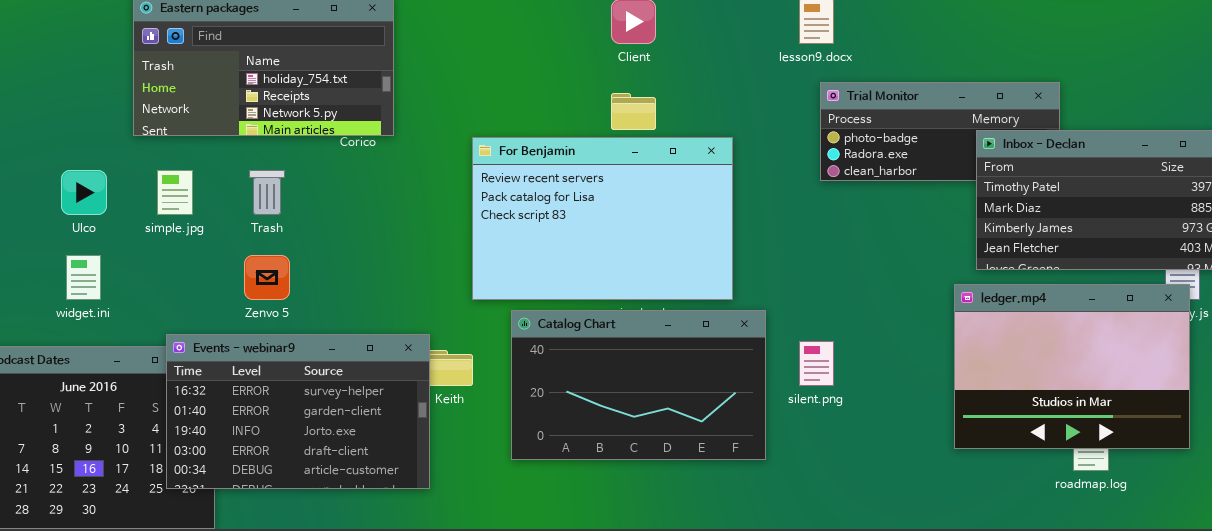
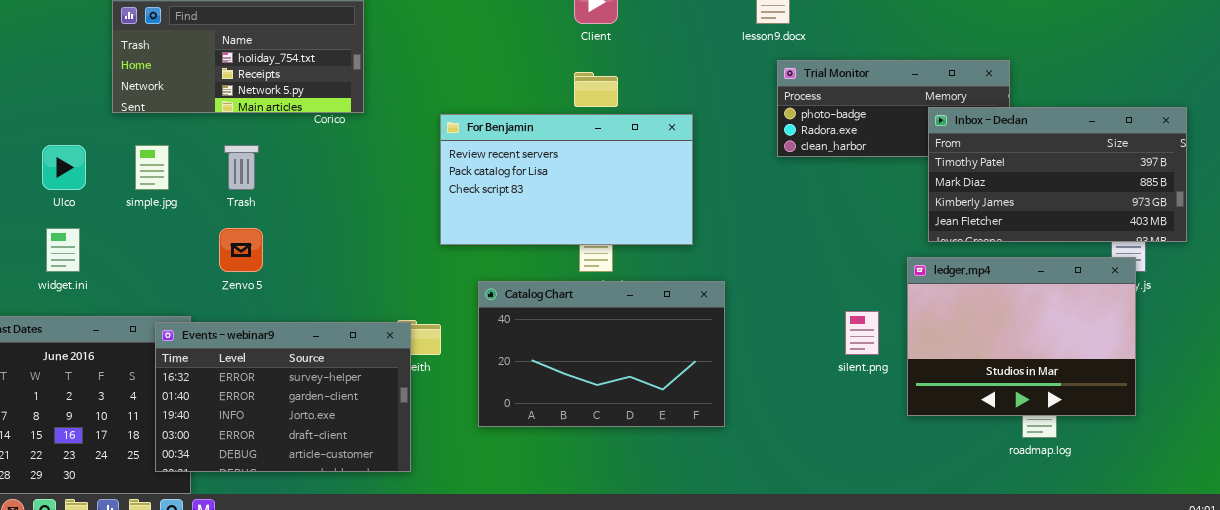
For Benjamin: [472,137,733,300] -> [440,114,693,245], resized
Events - webinar9: [166,334,430,489] -> [155,322,411,472], moved
silent.png: [799,341,834,386] -> [845,311,879,355], moved

